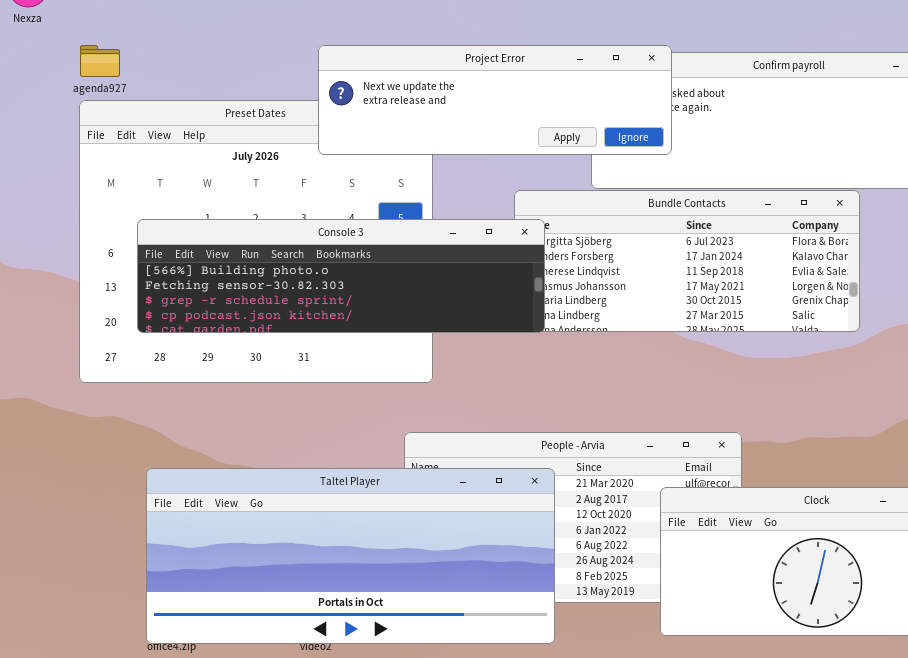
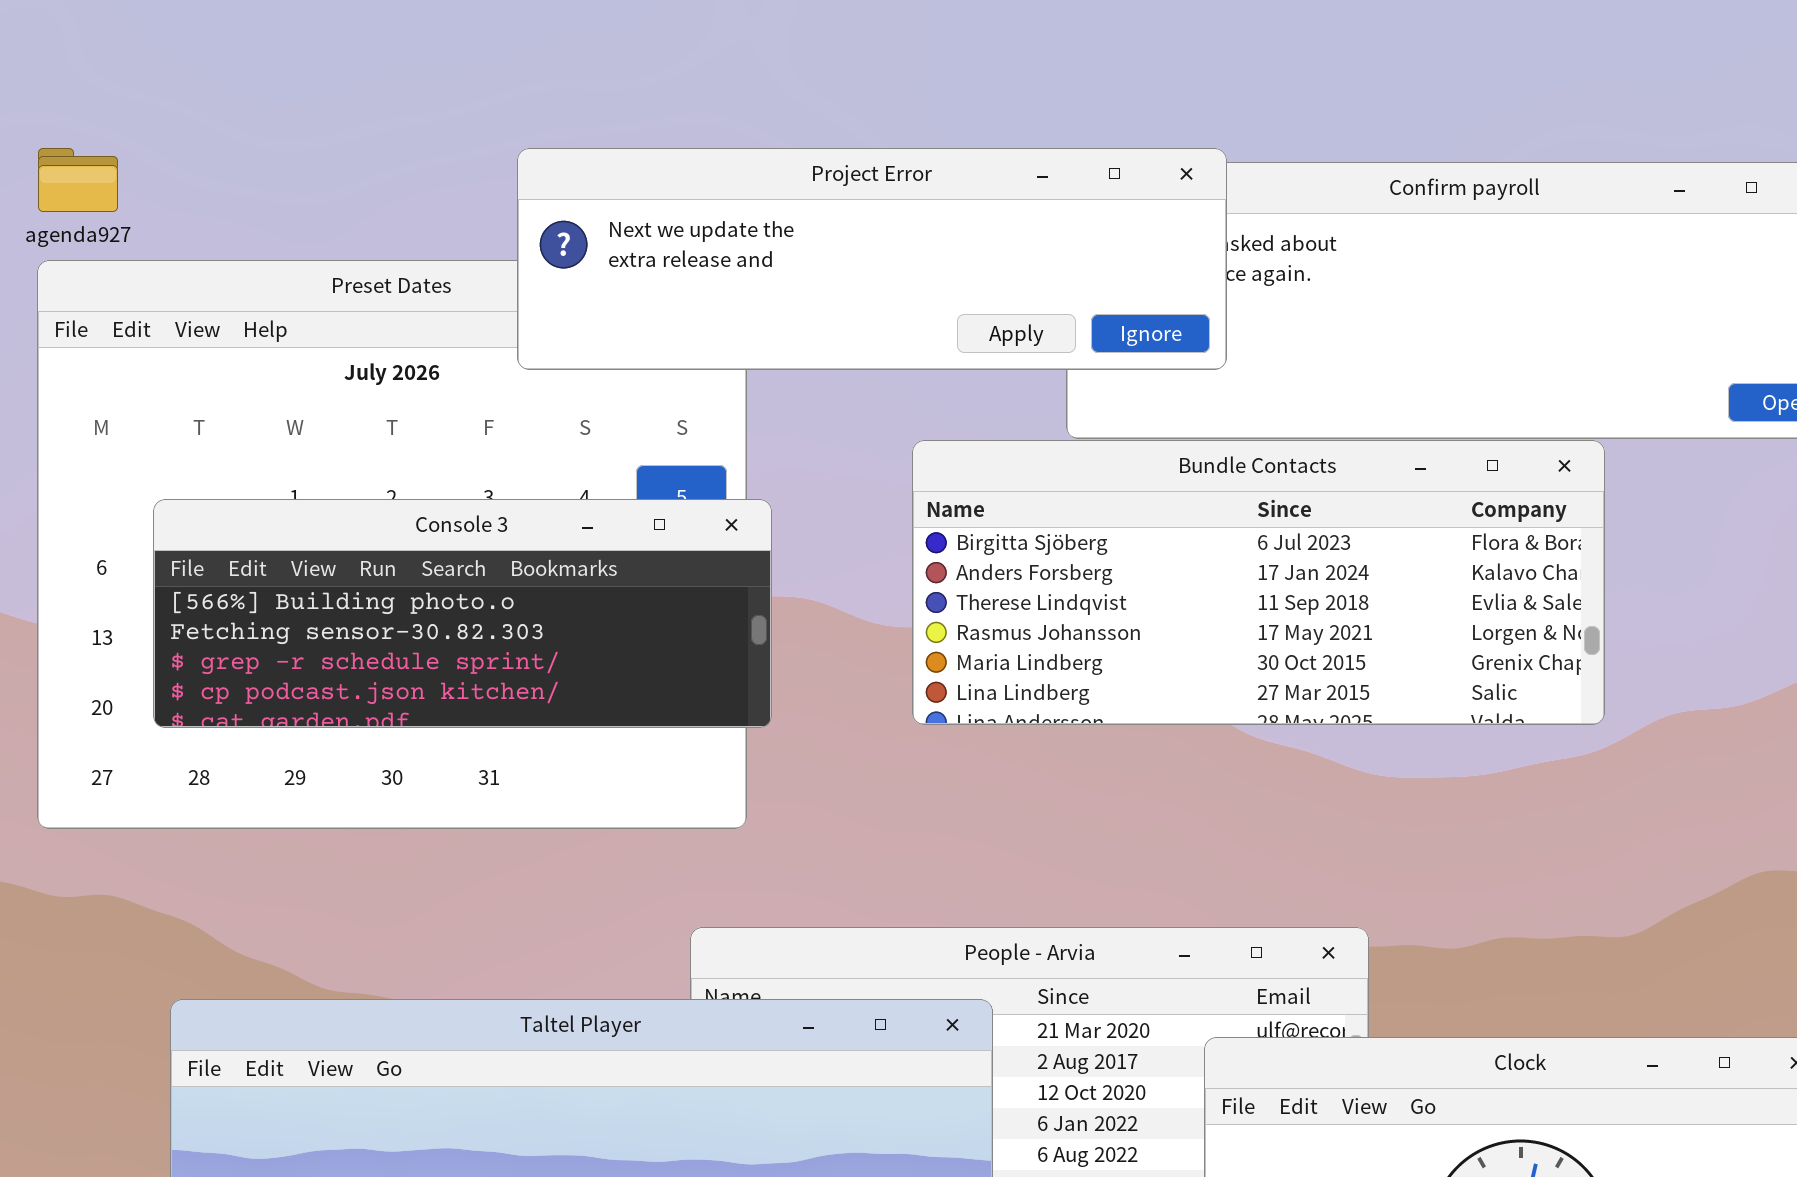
Console 3: [137,219,545,333] -> [153,499,772,728], resized

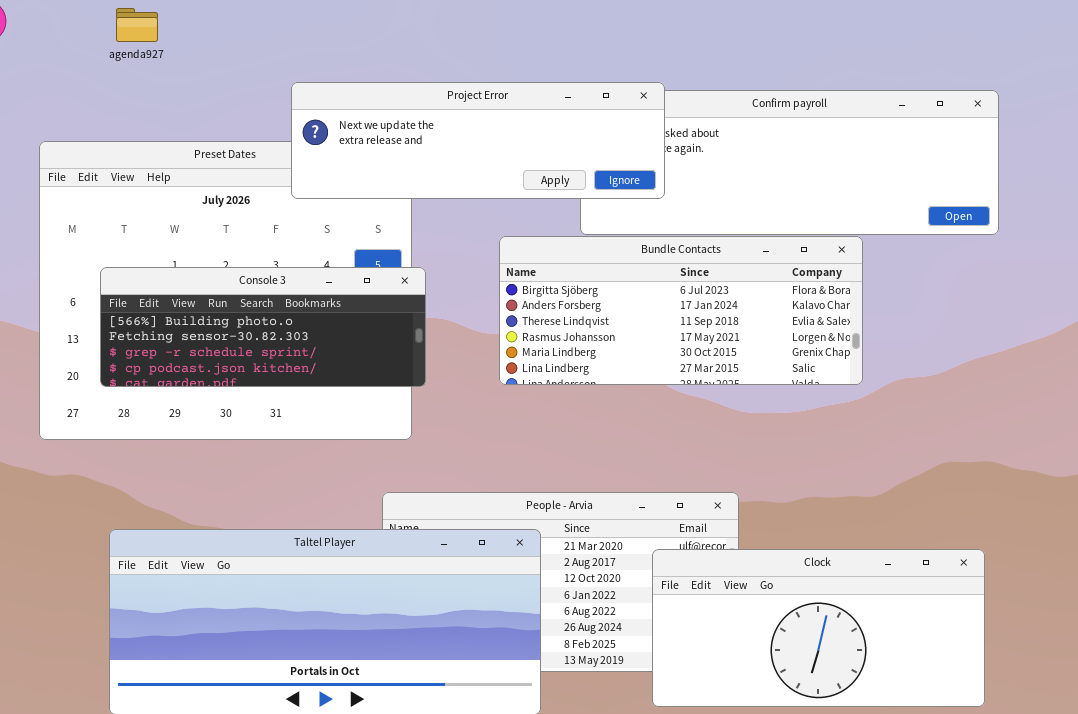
agenda927: [38,148,118,212] -> [116,8,158,42], moved

